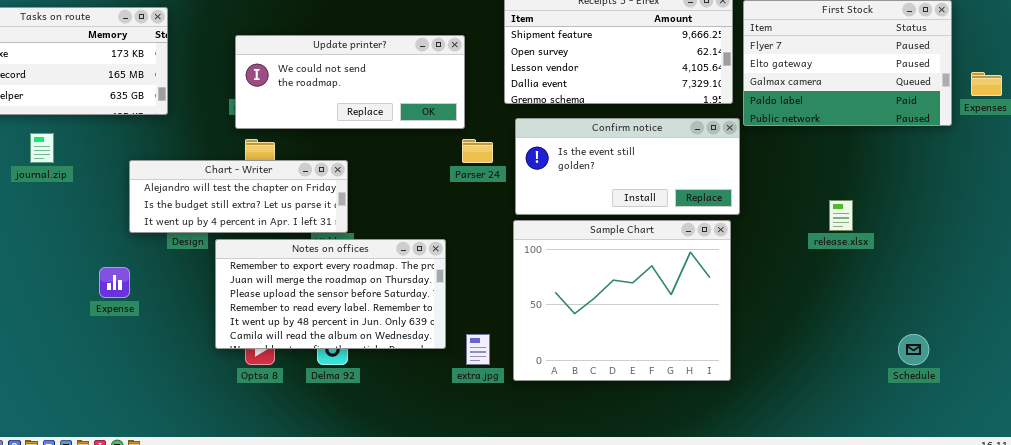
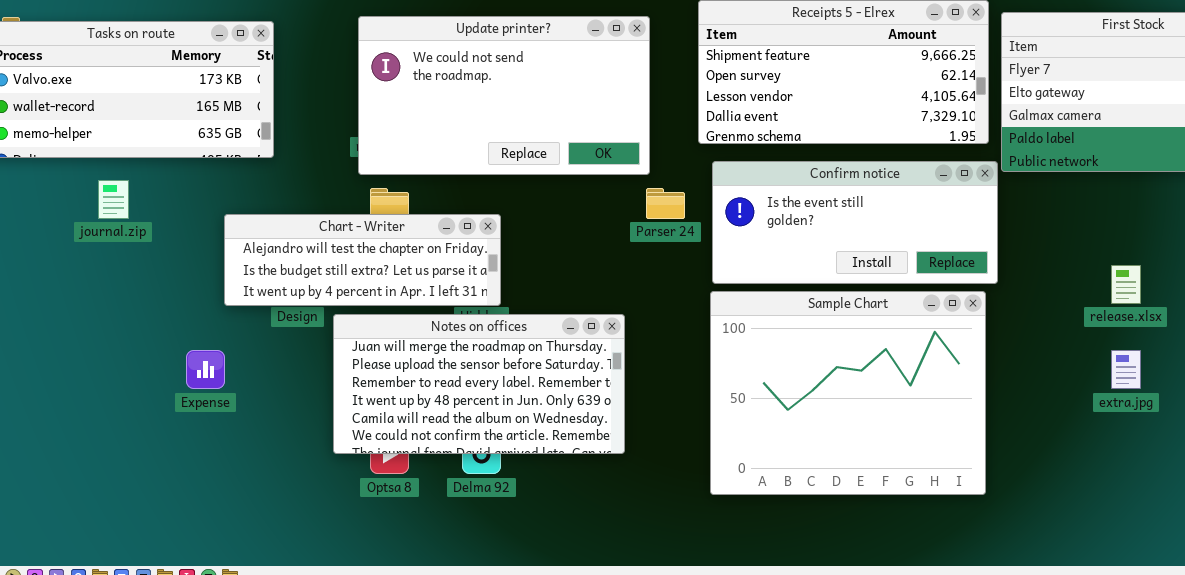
Update printer?: [235,35,465,129] -> [358,16,650,175], resized
Notes on offices: [215,239,446,349] -> [333,314,625,454], scrolled down 1 row
extra.jpg: [466,334,490,365] -> [1111,350,1141,389], moved

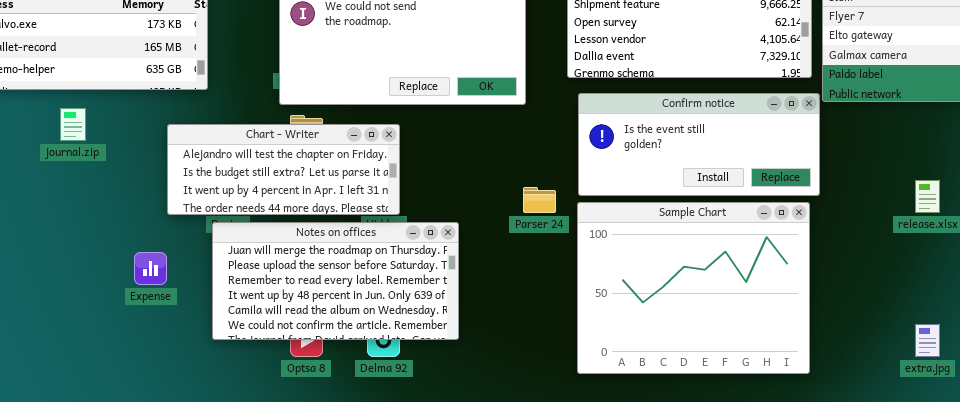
Parser 24: [646,188,685,219] -> [523,187,556,213], moved
Chart - Writer: [224,214,501,306] -> [167,124,400,215], resized
Notes on offices: [333,314,625,454] -> [212,222,459,340], moved
extra.jpg: [1111,350,1141,389] -> [915,324,940,357], moved

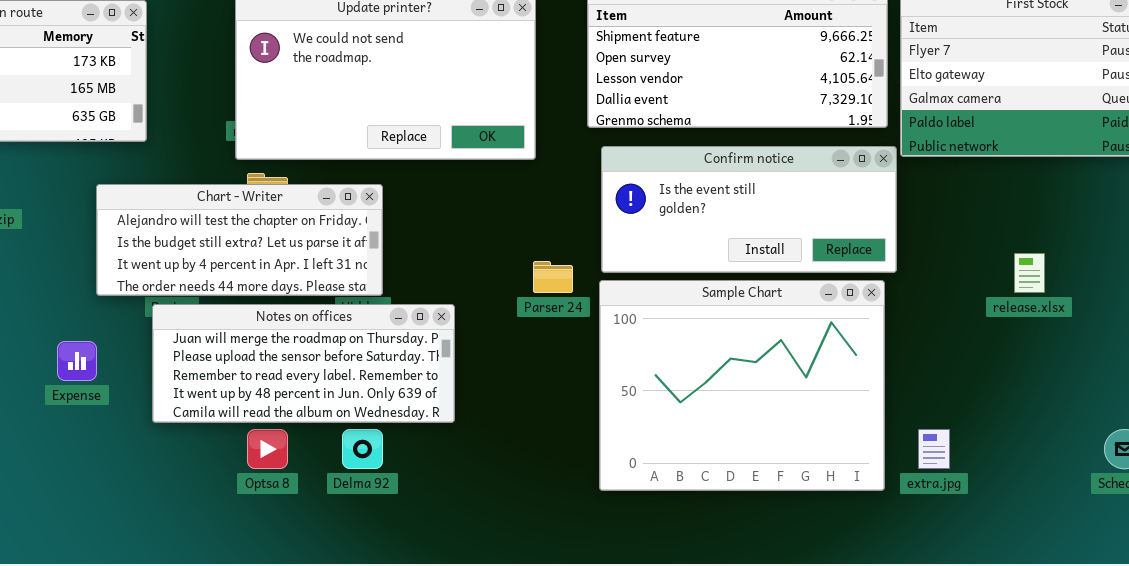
Notes on offices: [212,222,459,340] -> [152,304,455,423], resized
extra.jpg: [915,324,940,357] -> [918,429,950,469], moved

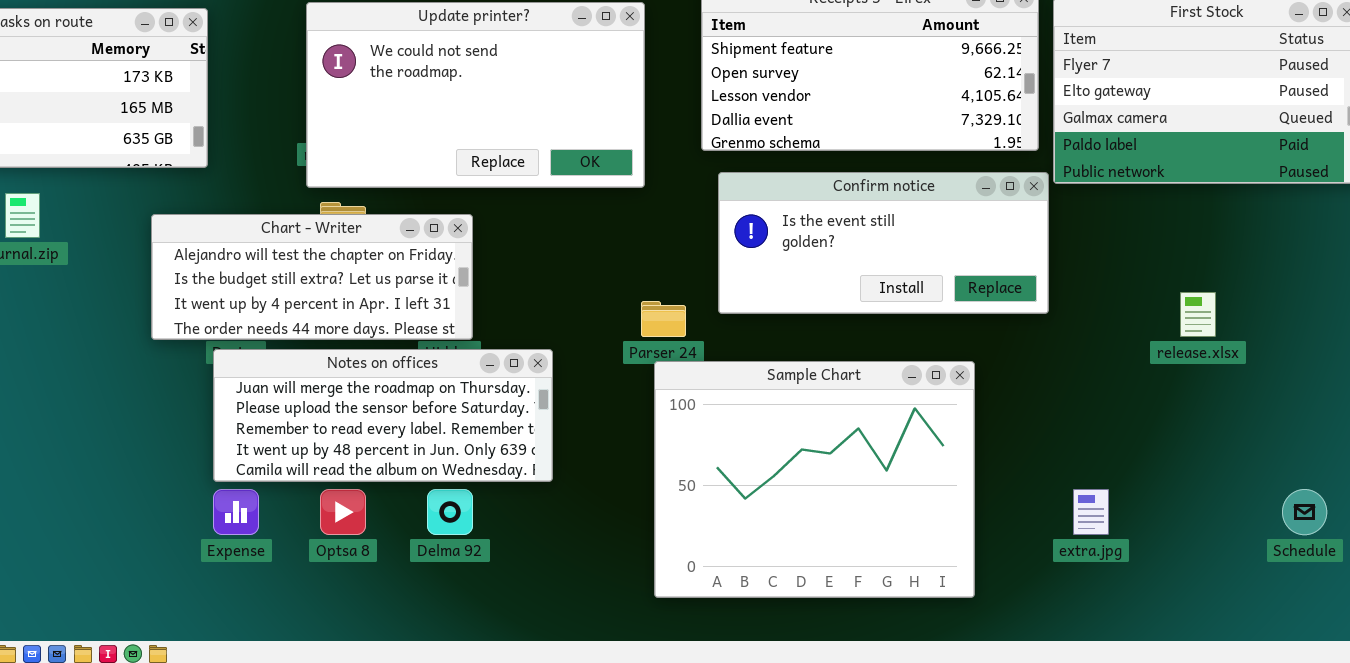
Sample Chart: [599,280,885,491] -> [654,361,975,598], moved
Expense: [57,341,97,381] -> [213,489,259,535], moved

